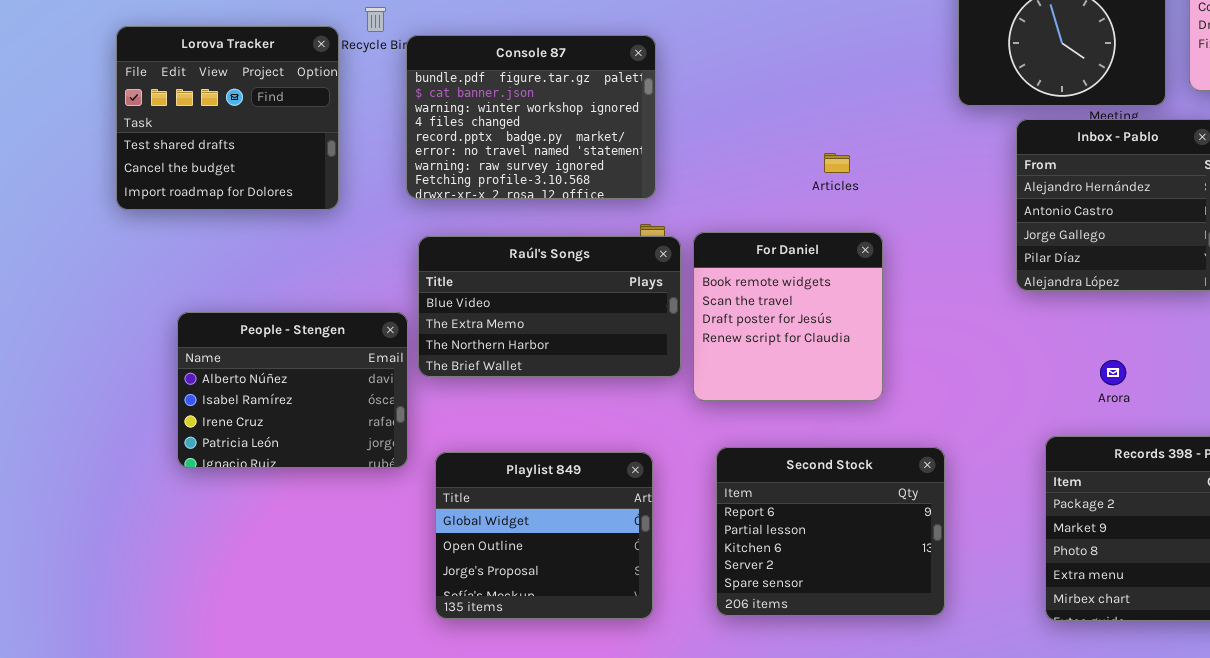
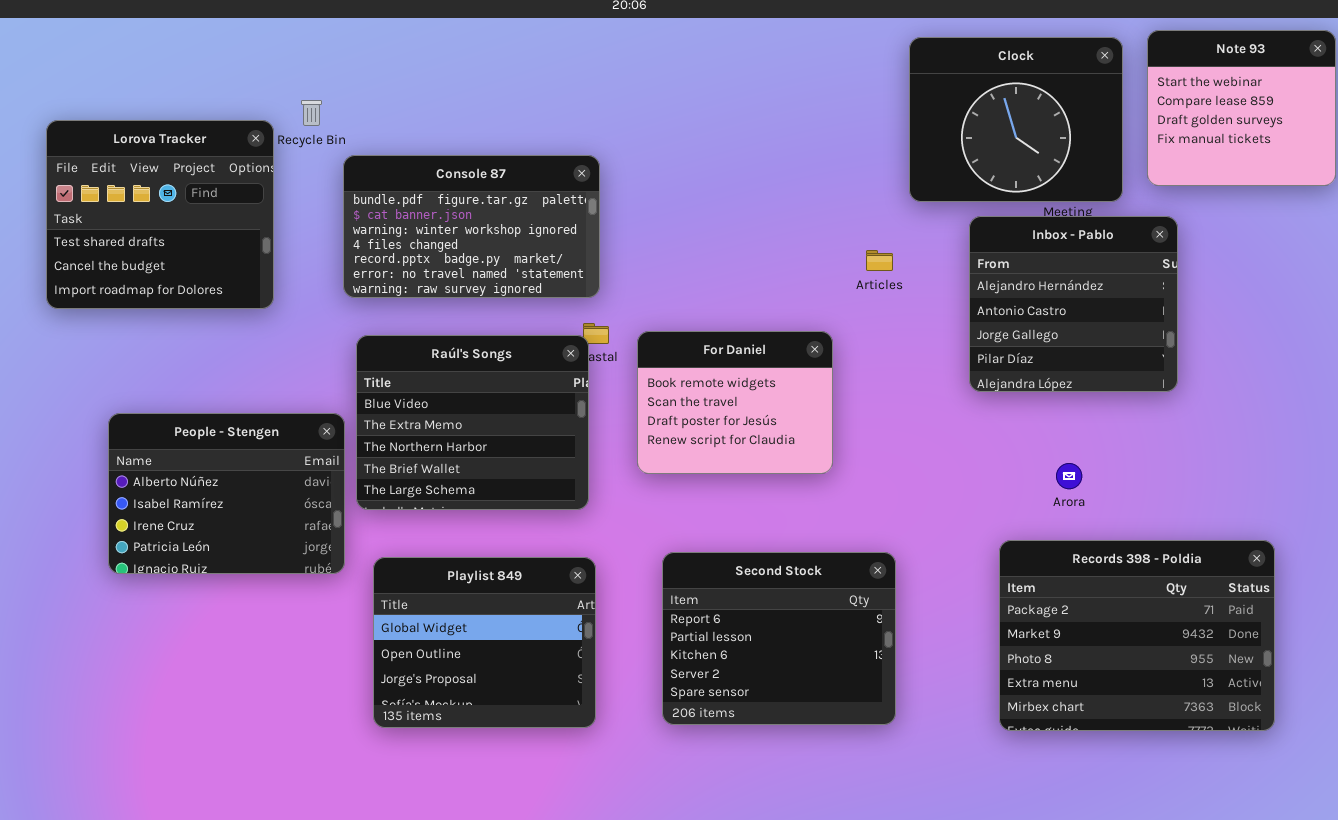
Console 87: [406,35,656,199] -> [343,155,600,298], resized
Articles: [824,153,850,173] -> [866,250,893,271], moved
For Daniel: [693,232,883,401] -> [637,331,833,474], resized
Raúl's Songs: [418,236,681,377] -> [356,335,589,510], resized

